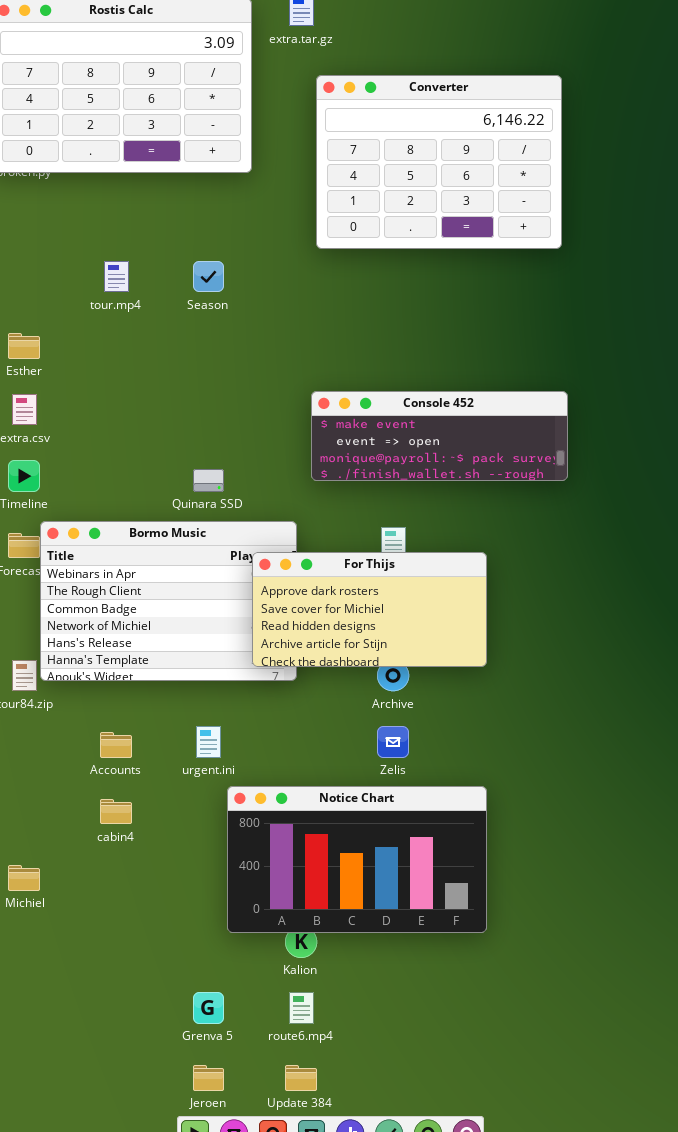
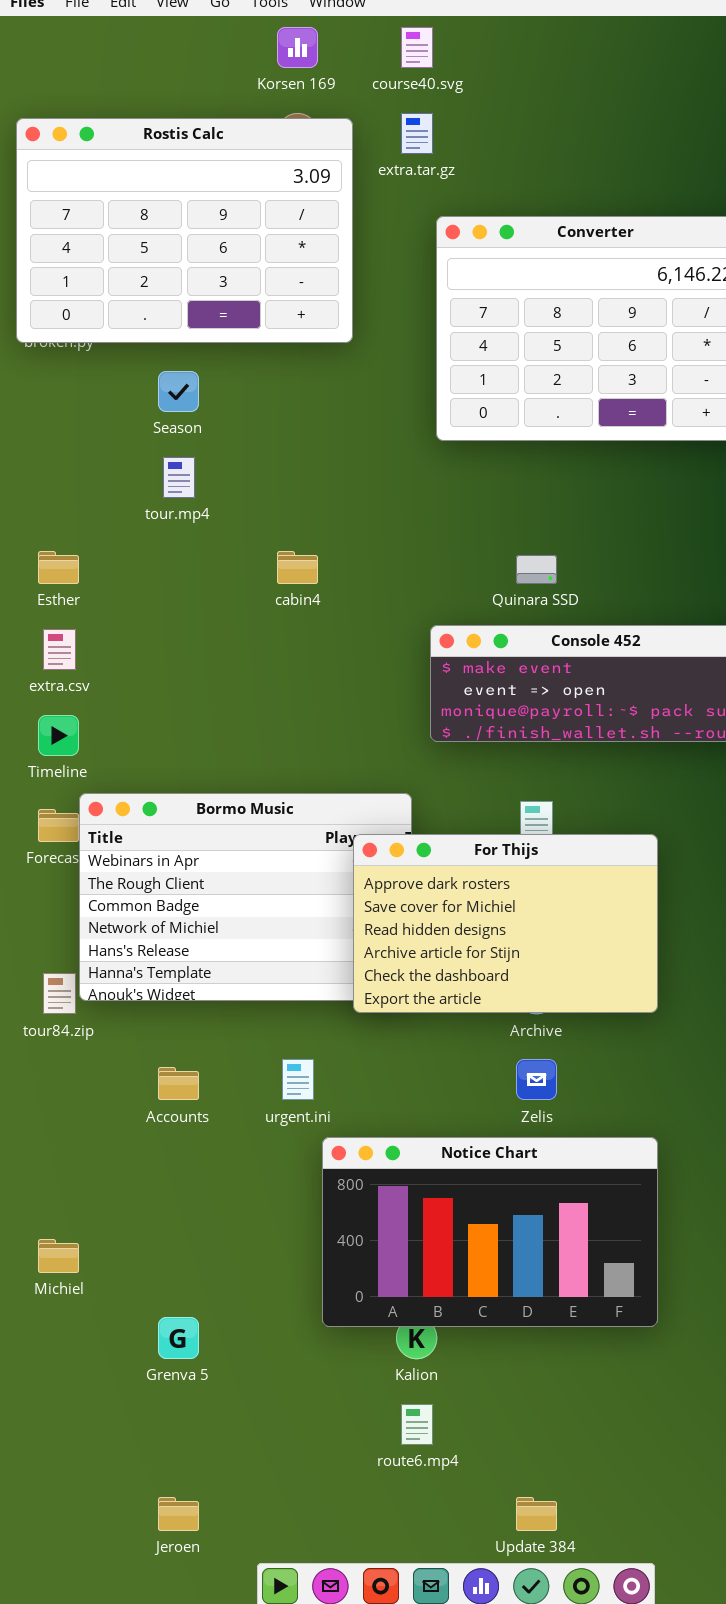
Season: [193,261,224,292] -> [158,371,199,412], moved
Quinara SSD: [193,469,224,492] -> [516,555,557,584], moved
For Thijs: [252,552,487,667] -> [353,834,658,1013], resized
cabin4: [100,799,132,824] -> [277,551,318,584], moved
Grenva 5: [193,992,224,1024] -> [158,1317,199,1359], moved
Jeroen: [193,1065,224,1091] -> [158,1497,199,1531], moved
Update 384: [285,1065,317,1091] -> [516,1497,557,1531], moved

